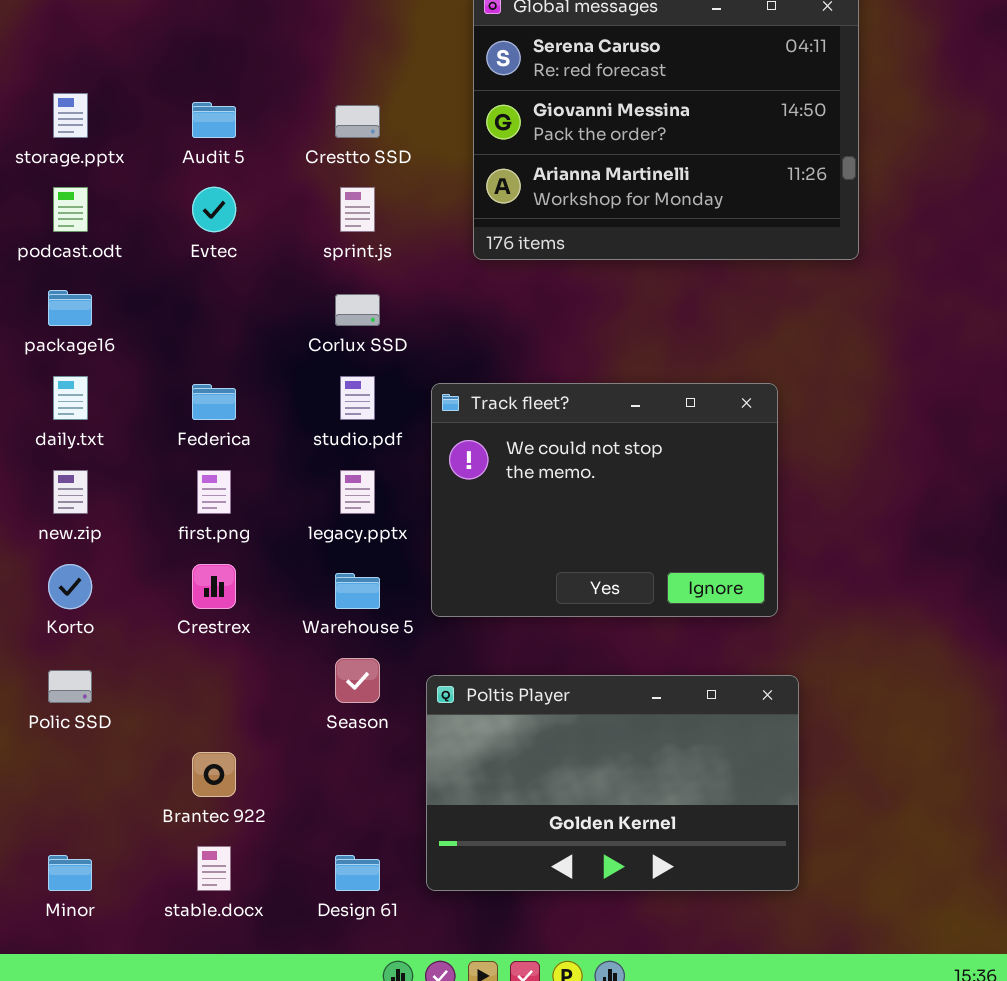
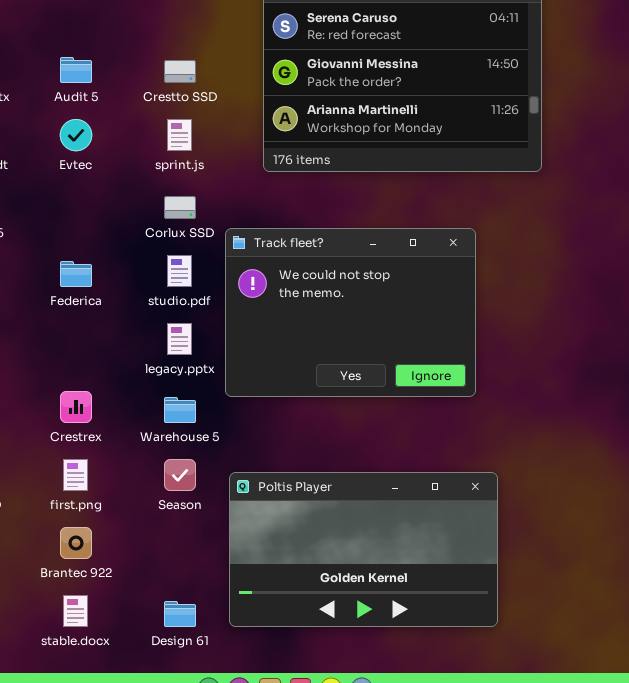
Track fleet?: [431,383,778,617] -> [225,228,476,397], moved
first.png: [197,470,231,514] -> [63,459,88,491], moved

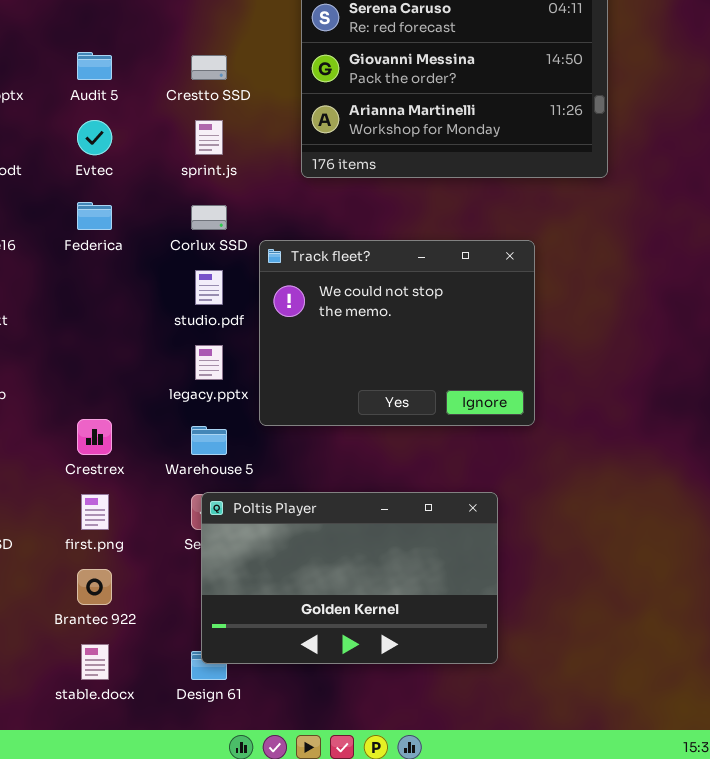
Federica: [60,261,92,287] -> [77,202,112,230], moved
Poltis Player: [229,472,498,627] -> [201,492,498,664], moved

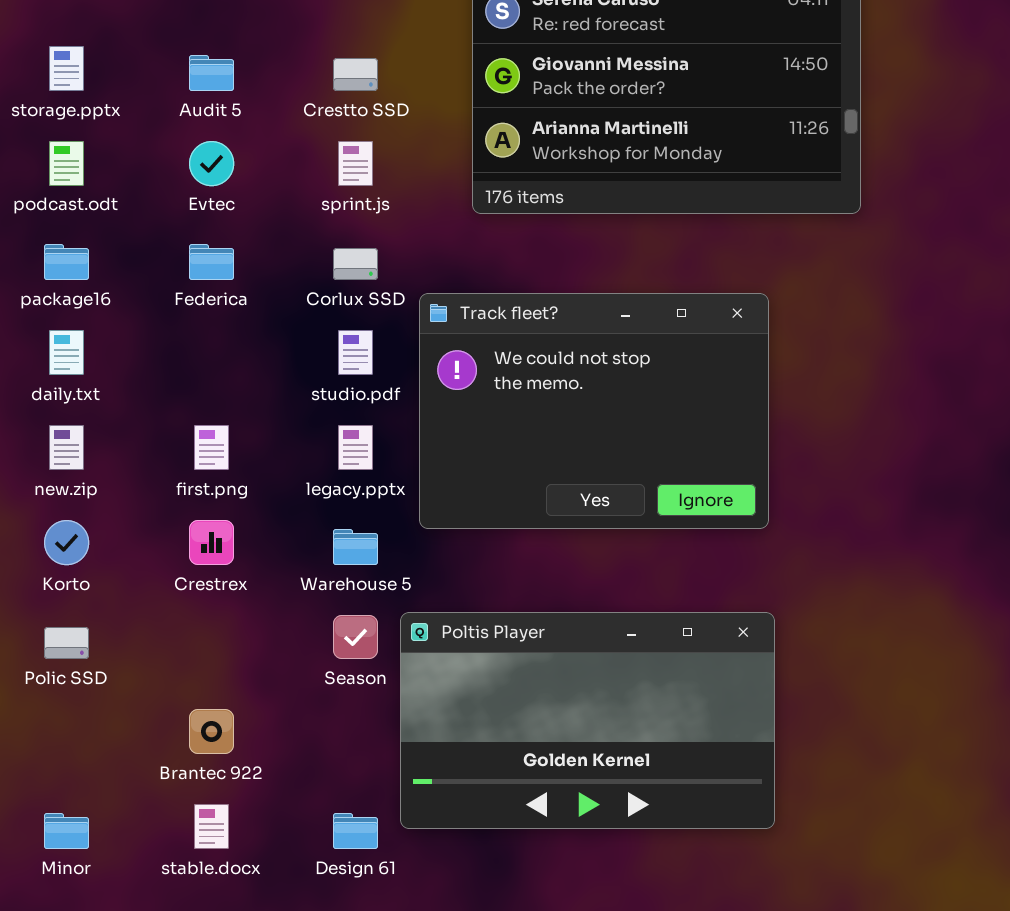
Poltis Player: [201,492,498,664] -> [400,612,775,829], moved
first.png: [81,494,109,530] -> [194,425,229,470], moved

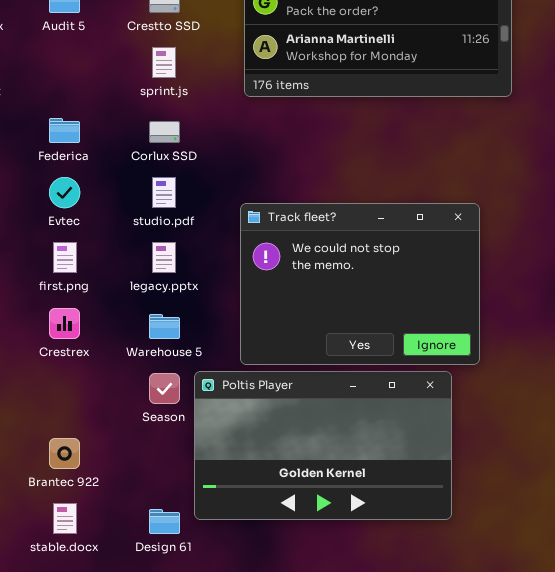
Evtec: [189,141,234,186] -> [49,177,80,208], moved
Track fleet?: [419,293,769,529] -> [240,203,480,365], moved

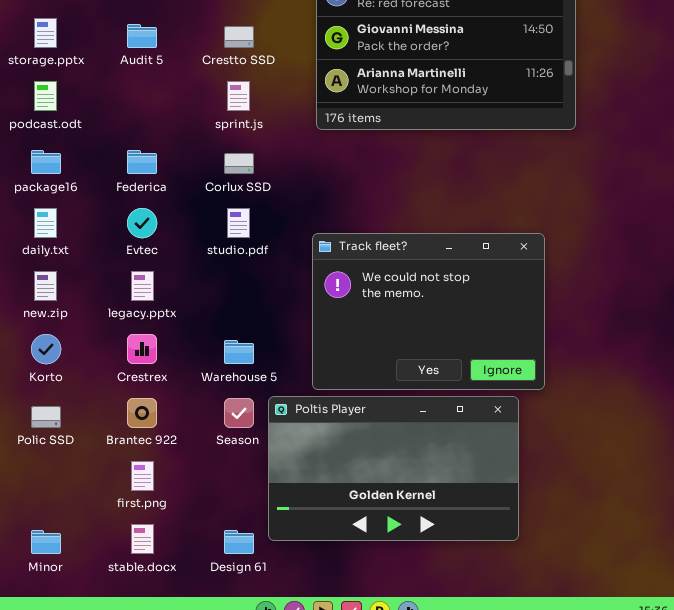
first.png: [53,242,77,273] -> [131,461,154,491], moved
legacy.pptx: [152,242,176,273] -> [131,271,154,301], moved
Brantec 922: [49,438,80,469] -> [127,398,157,428], moved

